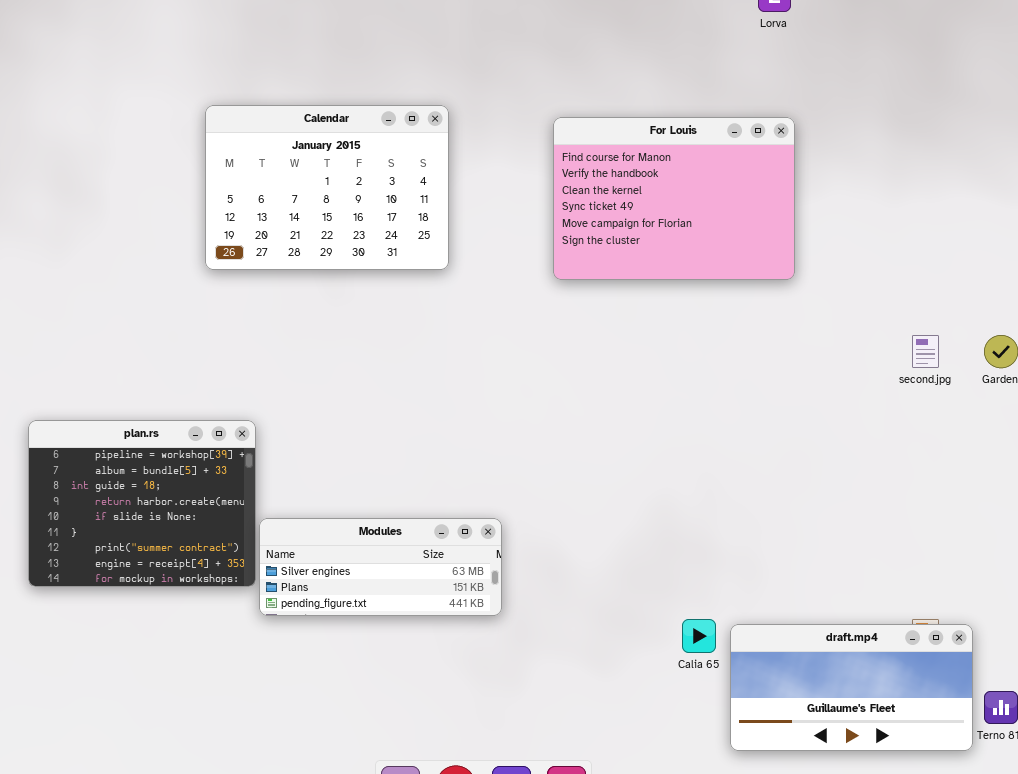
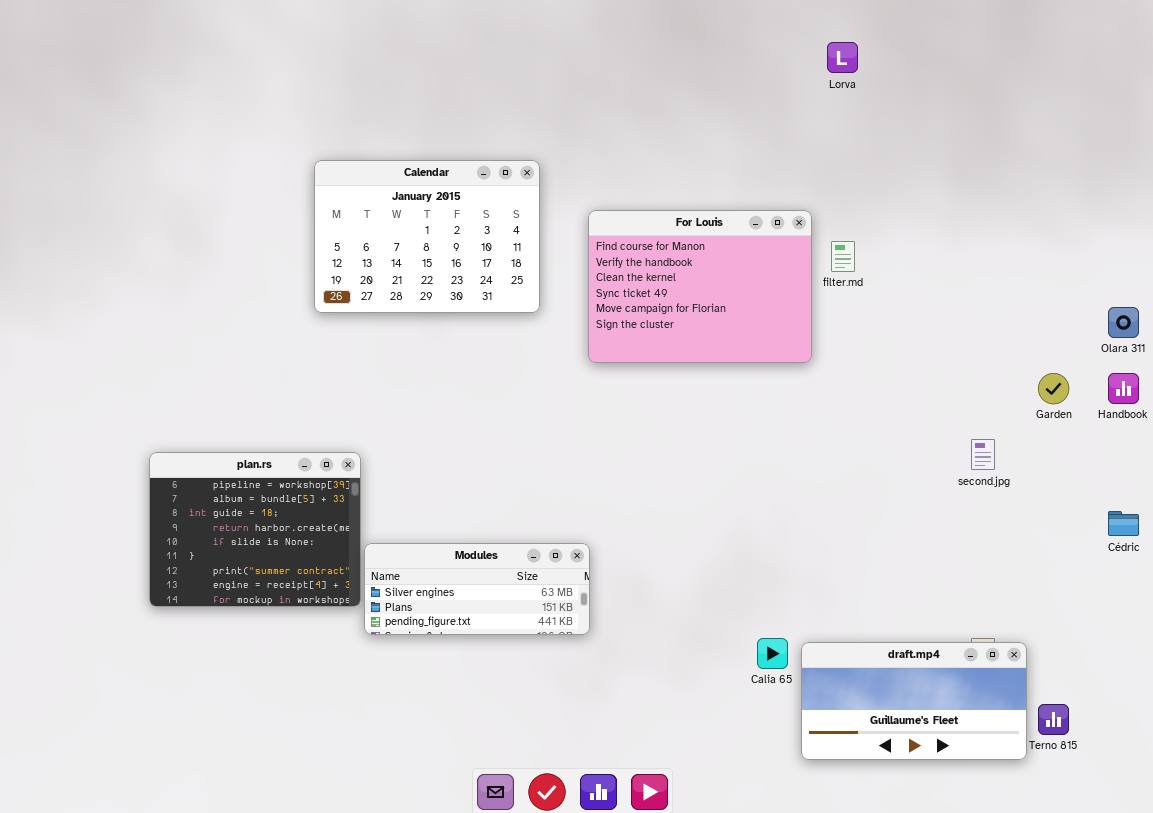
For Louis: [553,117,795,280] -> [588,210,812,363], moved
second.jpg: [912,335,939,368] -> [971,439,995,470], moved

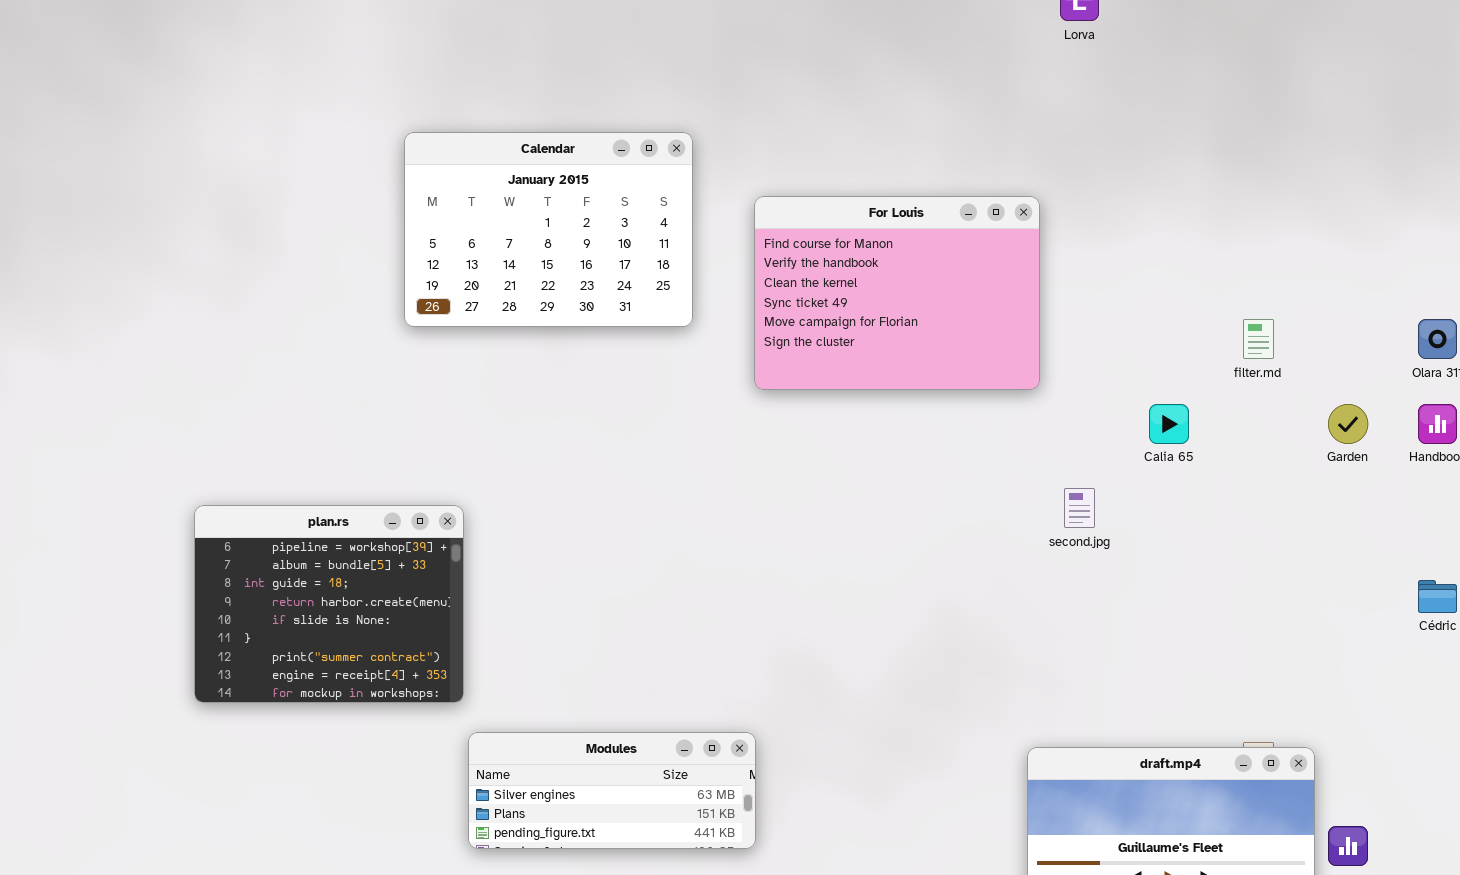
filter.md: [831,241,855,272] -> [1243,319,1274,359], moved
second.jpg: [971,439,995,470] -> [1064,488,1095,528], moved
Modules: [364,543,590,635] -> [468,732,756,849], moved
Calia 65: [757,638,788,669] -> [1149,404,1189,444], moved

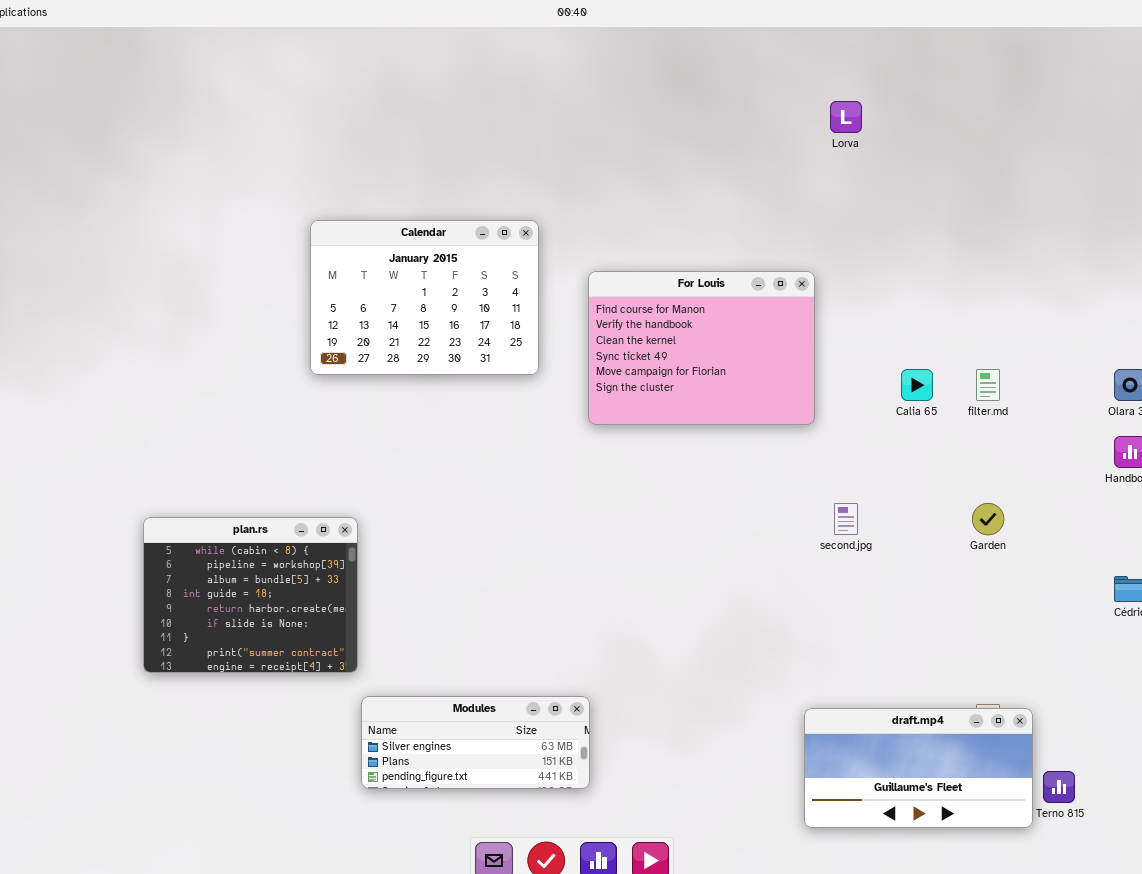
Calia 65: [1149,404,1189,444] -> [901,369,933,401], moved
Garden: [1328,404,1368,444] -> [972,503,1004,535], moved
plan.rs: [194,505,464,703] -> [143,517,358,673], scrolled up 1 row

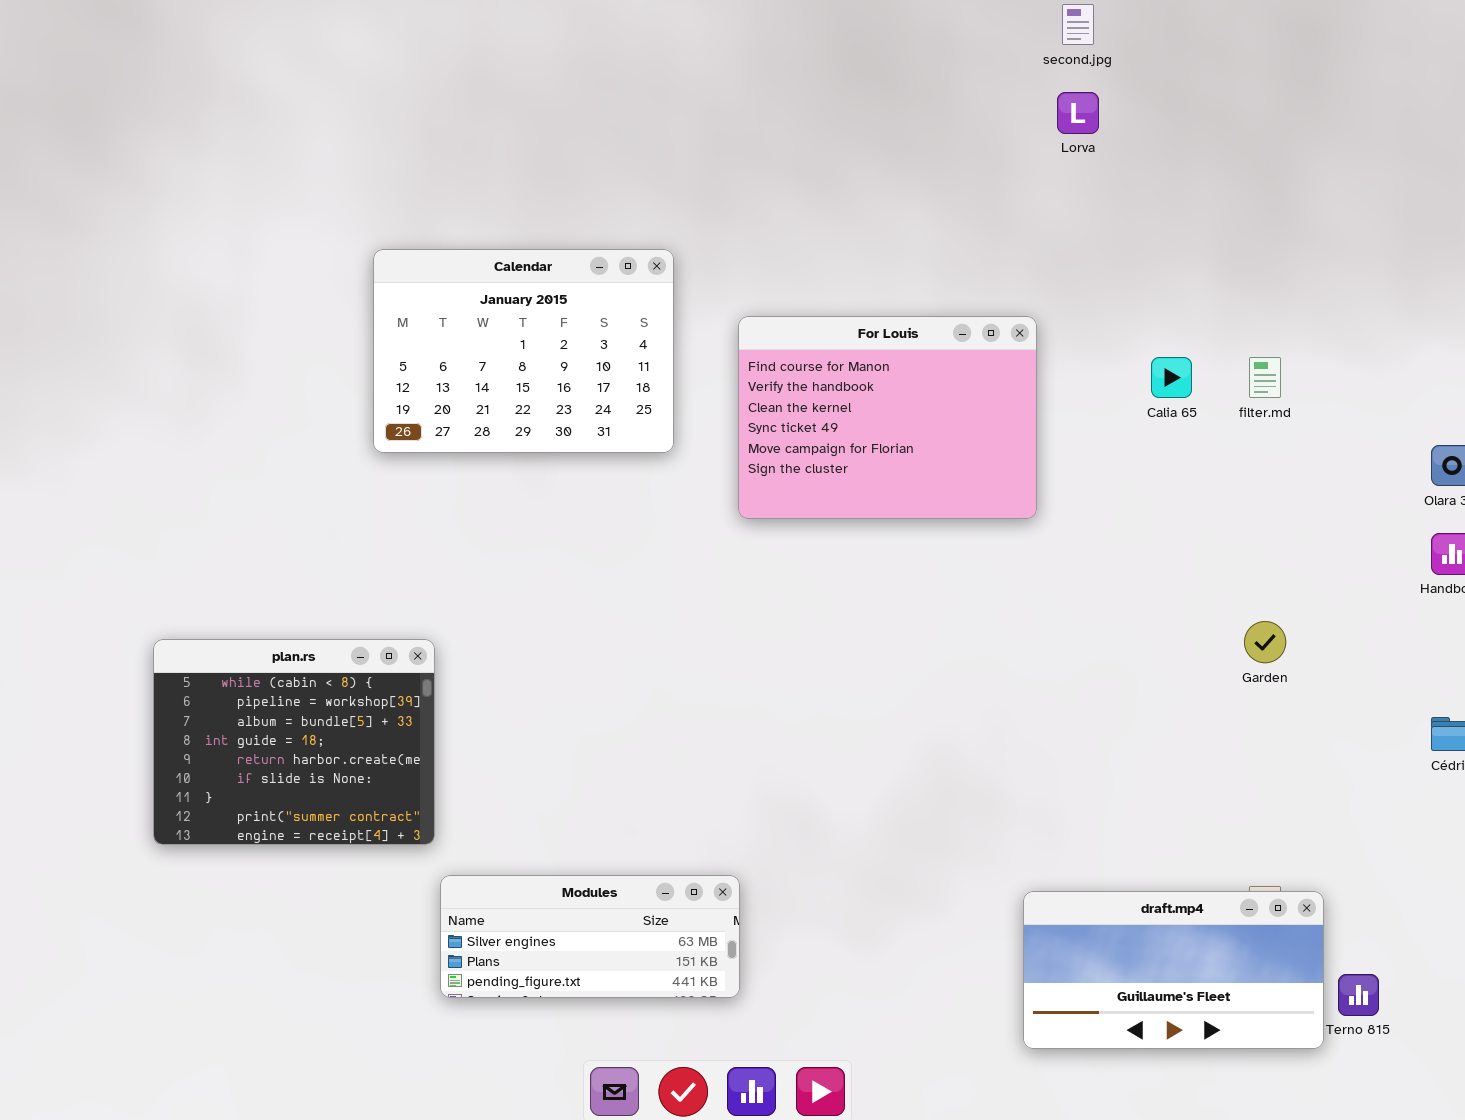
Calia 65: [901,369,933,401] -> [1151,357,1192,398], moved
filter.md: [976,369,1000,401] -> [1249,357,1281,398], moved
second.jpg: [834,503,858,535] -> [1062,4,1094,45], moved

